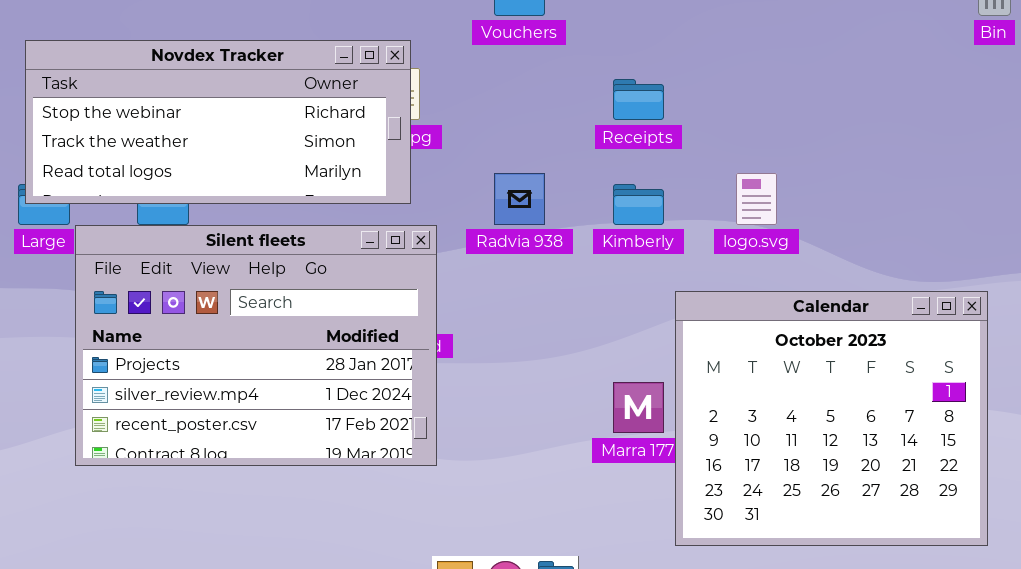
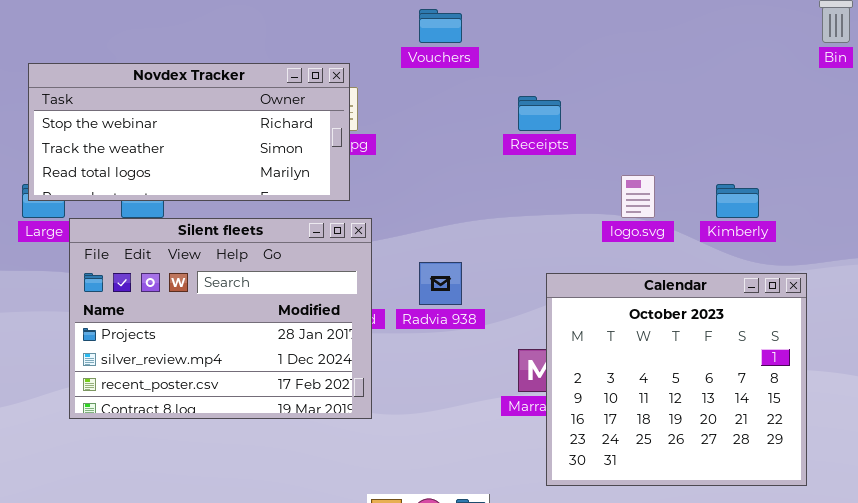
Radvia 938: [494,173,545,225] -> [419,262,462,305], moved
Kimberly: [613,184,664,225] -> [716,184,759,218], moved
Calendar: [675,291,988,546] -> [546,273,807,486], moved

